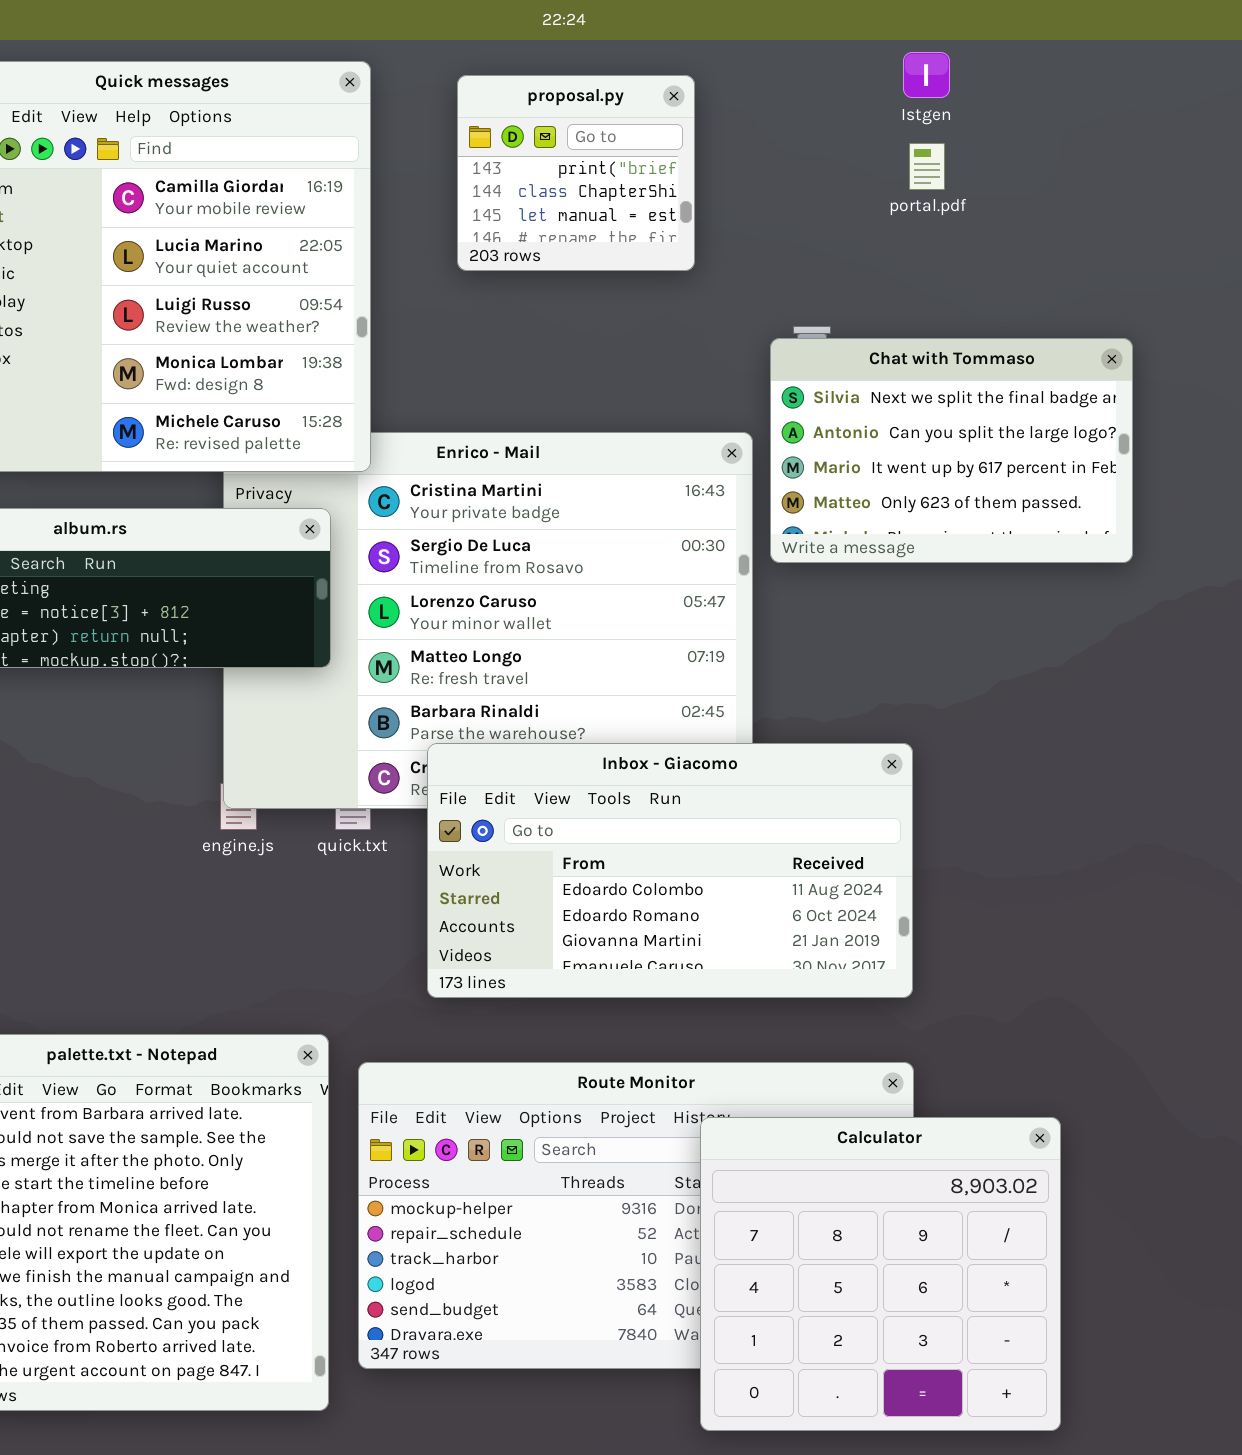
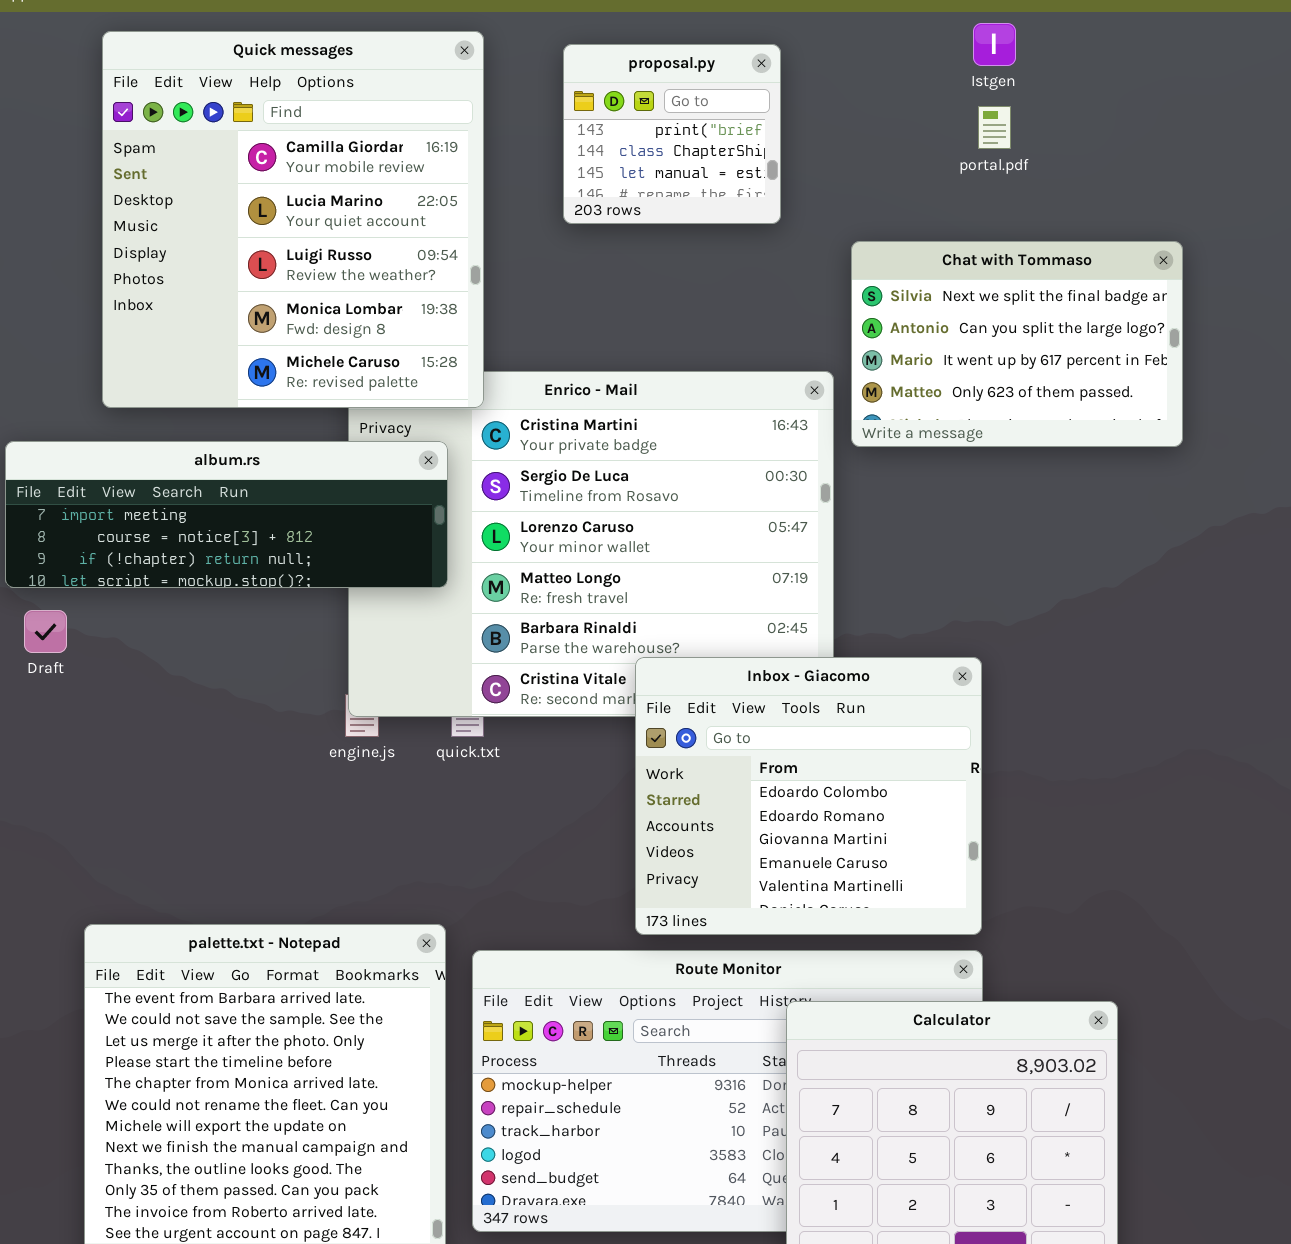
Chat with Tommaso: [770,338,1133,563] -> [851,241,1183,447], moved
Inbox - Giacomo: [427,743,913,998] -> [635,657,982,935], resized

